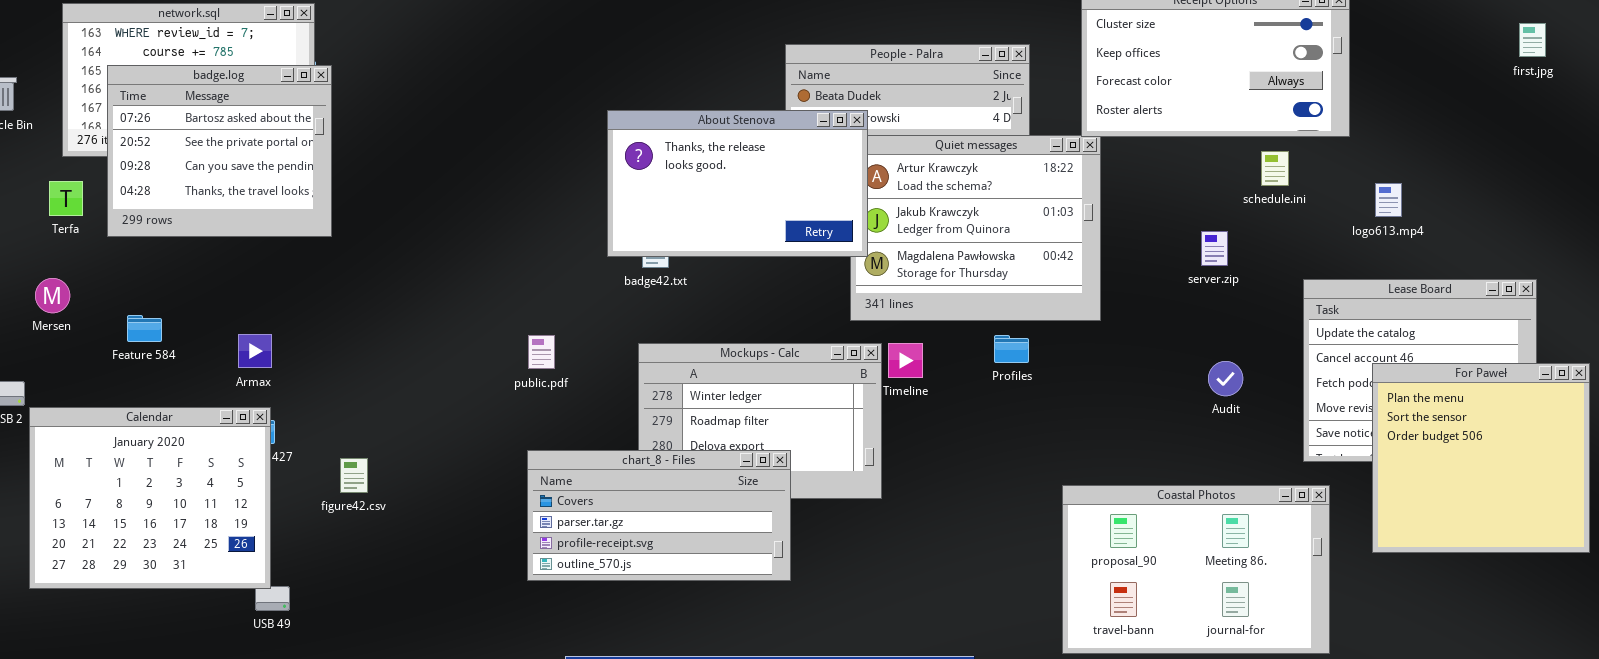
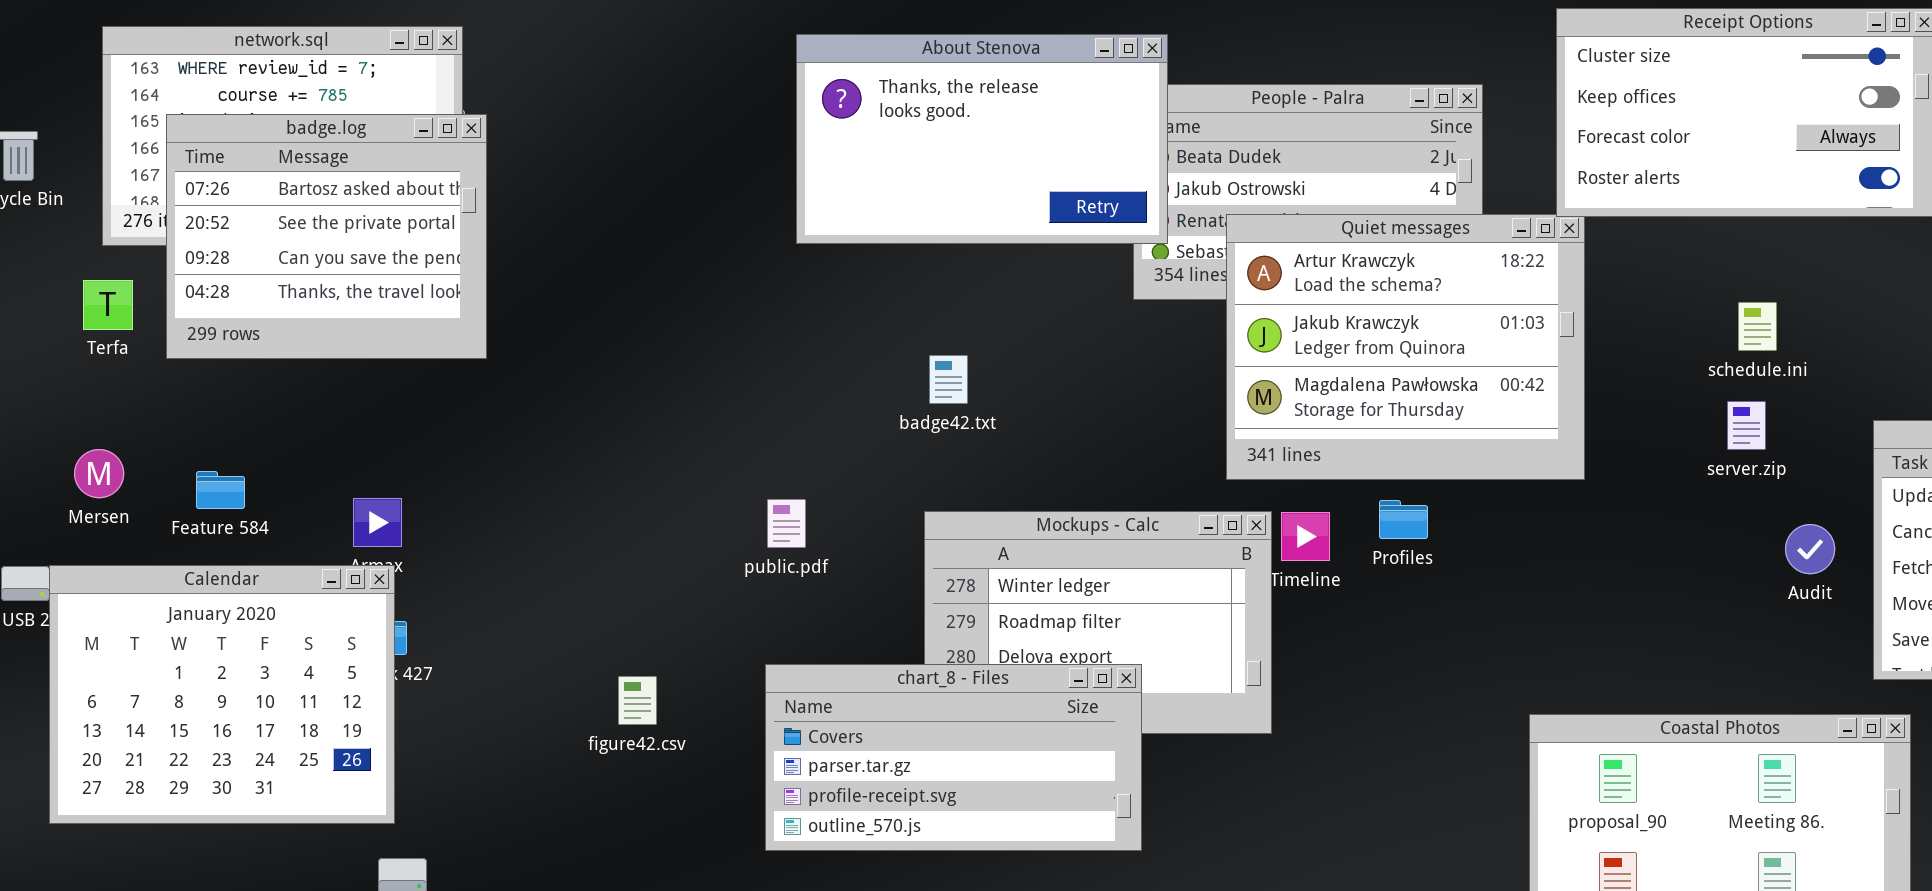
About Stenova: [607,110,868,257] -> [796,34,1168,244], moved
schedule.ini: [1261,151,1289,186] -> [1738,302,1777,351], moved
server.zip: [1201,231,1228,266] -> [1727,401,1766,450], moved
Mersen: [35,278,70,313] -> [74,449,124,498], moved
Profiles: [994,335,1029,363] -> [1379,500,1428,539], moved
Audit: [1208,361,1243,396] -> [1785,524,1835,574], moved
Calendar: [29,407,271,589] -> [49,565,395,824], moved
figure42.csv: [340,458,368,493] -> [618,676,657,725], moved

